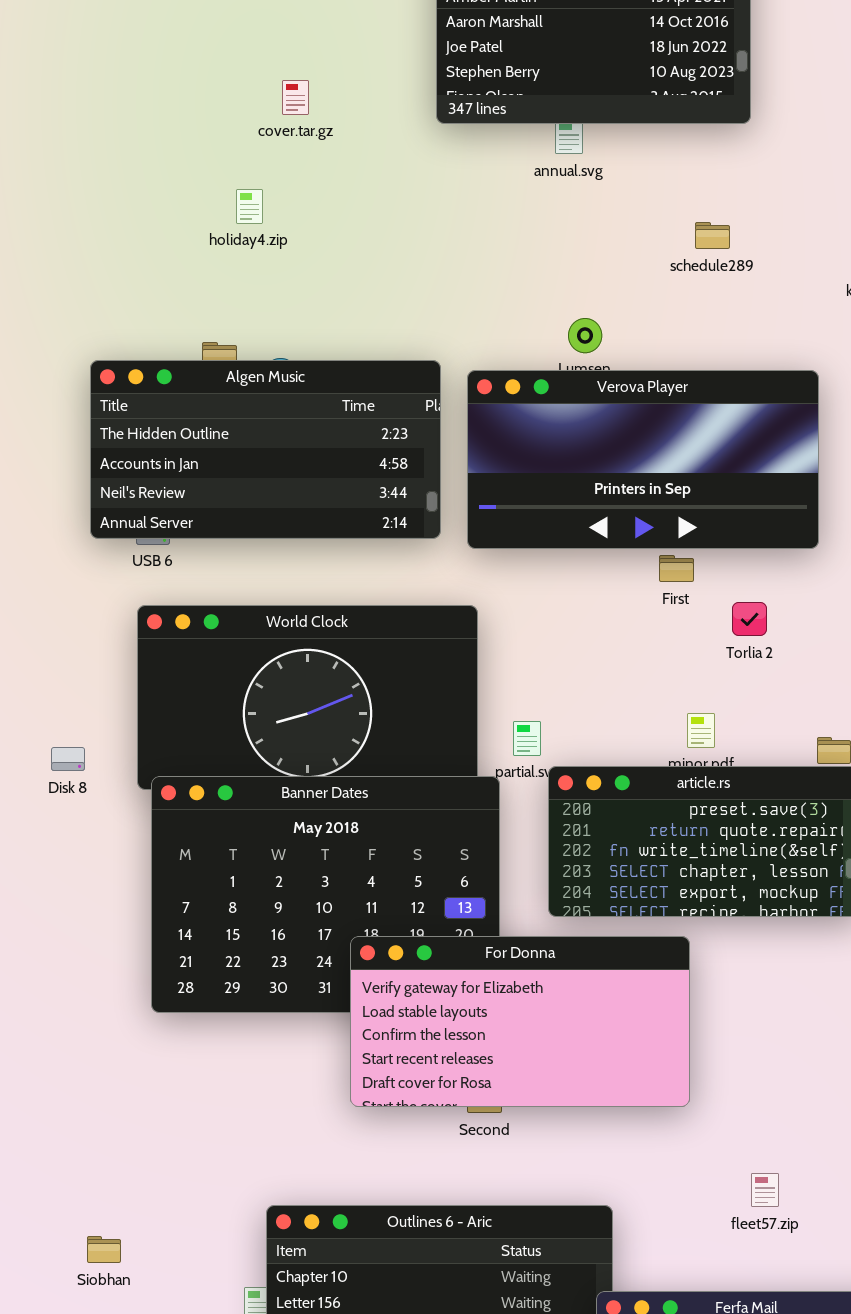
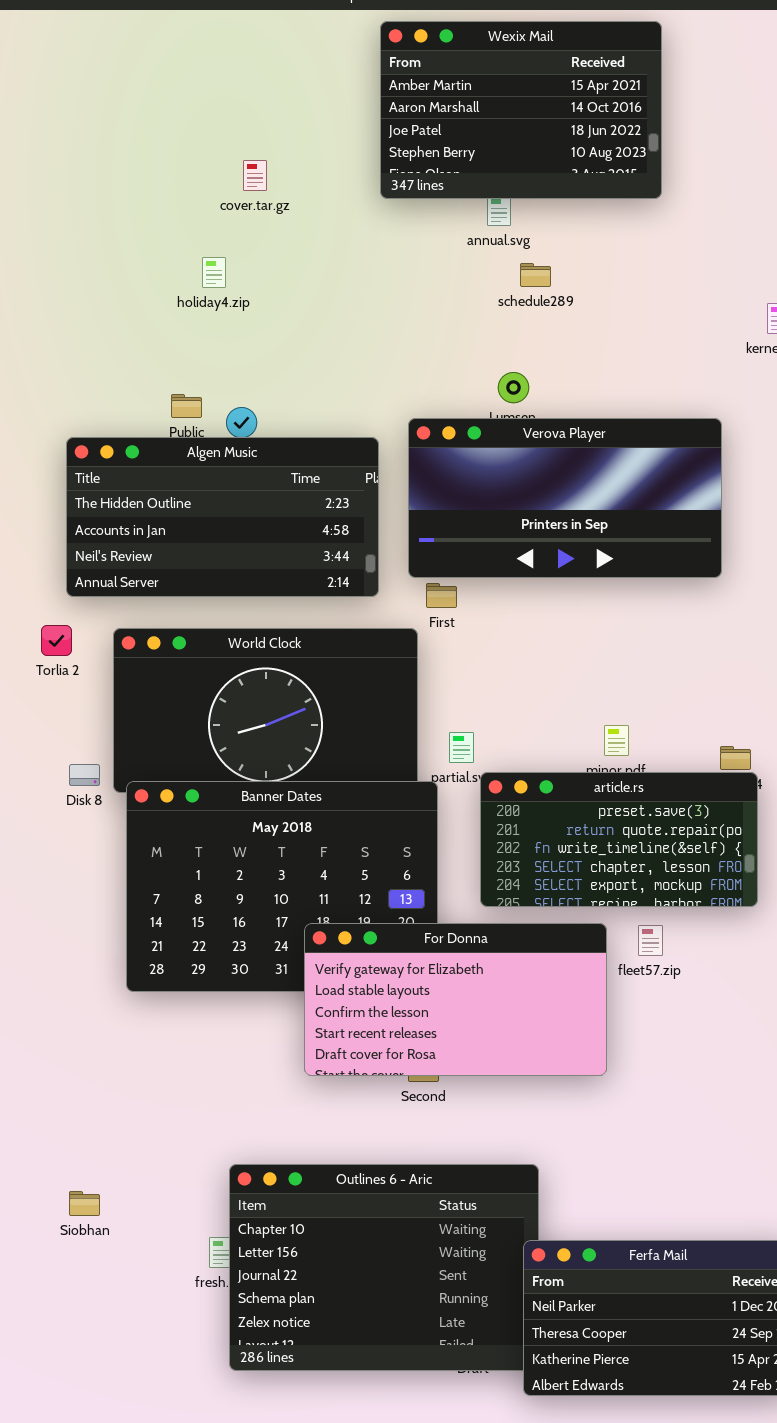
schedule289: [695,222,730,249] -> [520,263,551,287], moved
Algen Music: [90,360,441,539] -> [66,437,379,597], moved
First: [659,555,694,582] -> [426,583,457,608], moved
Torlia 2: [732,602,767,636] -> [41,625,72,656], moved
Disk 8: [51,747,85,771] -> [69,764,100,786], moved
fleet57.zip: [751,1173,779,1207] -> [638,925,663,956], moved

